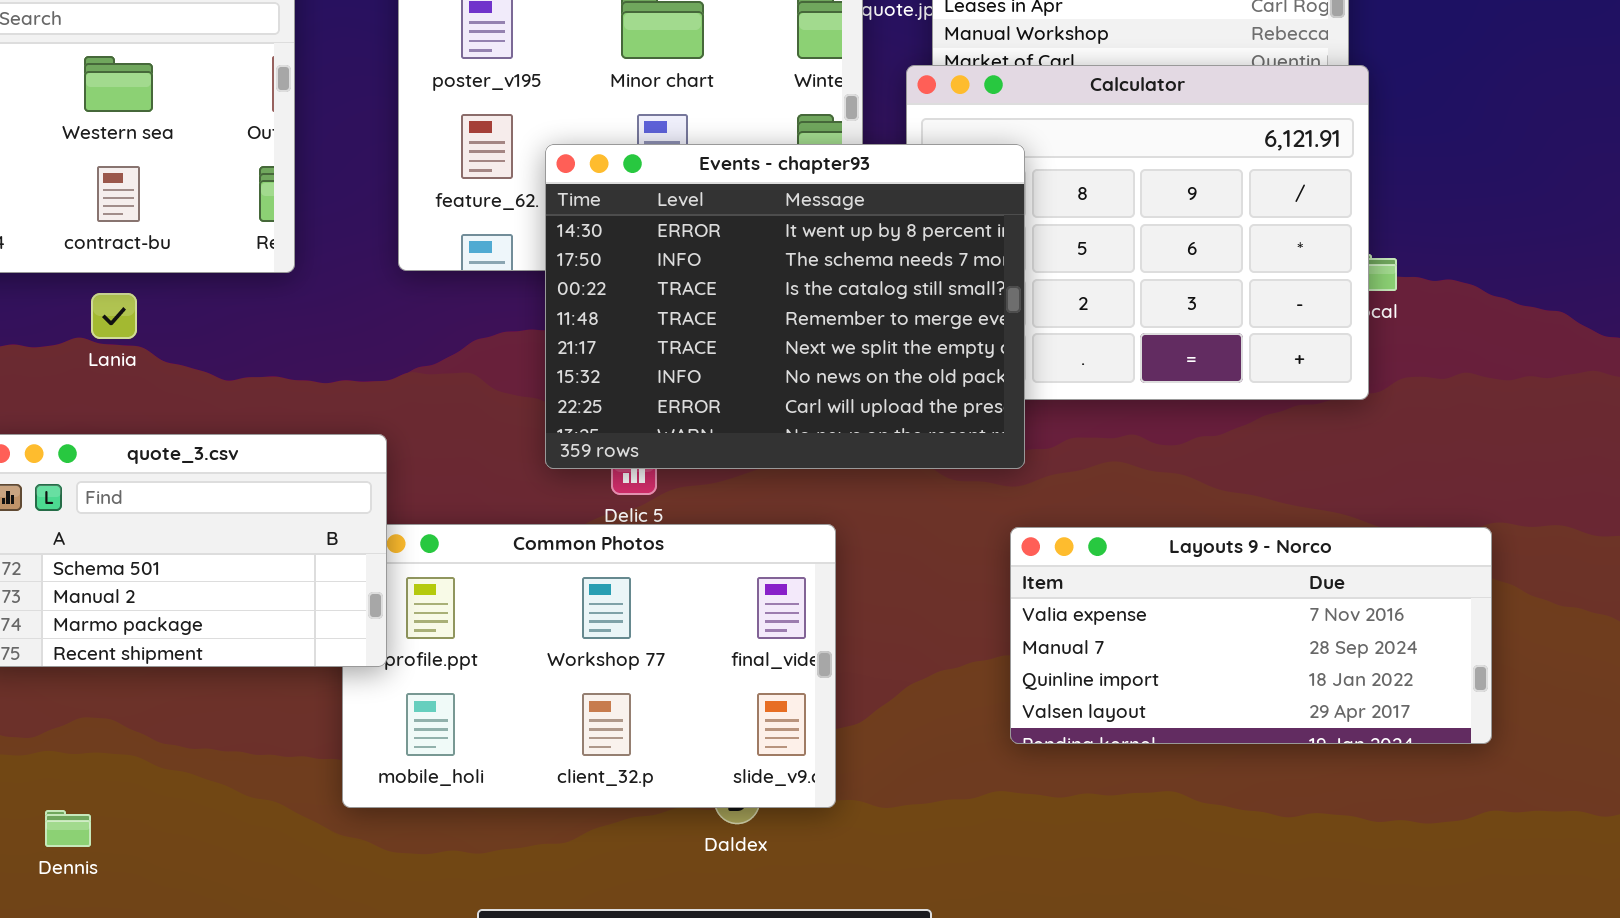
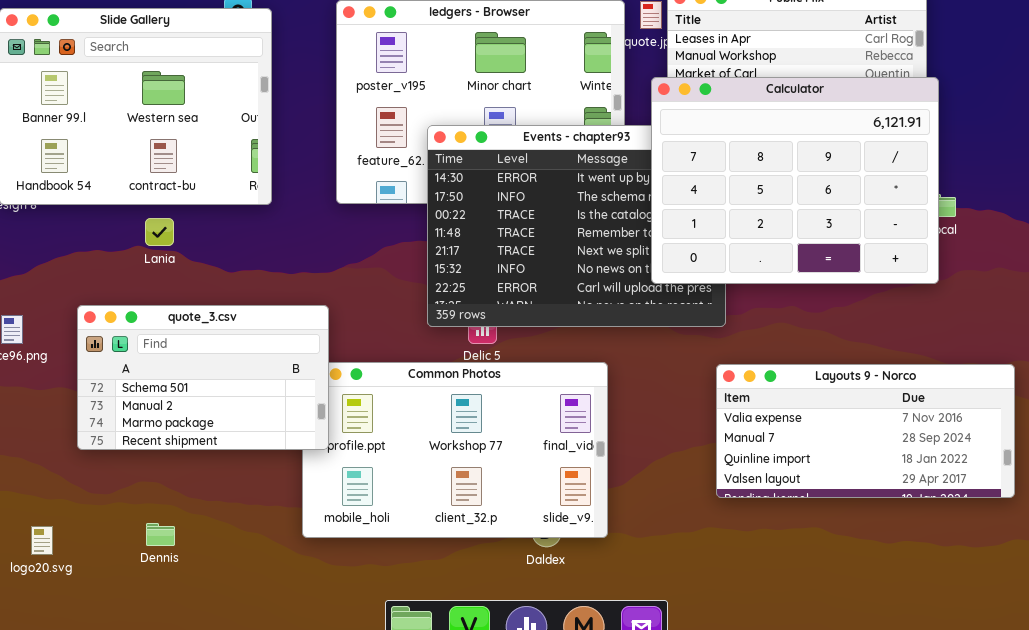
Calculator: [906,65,1369,400] -> [651,77,939,284], raised
Dennis: [45,810,91,847] -> [146,523,175,546], moved

